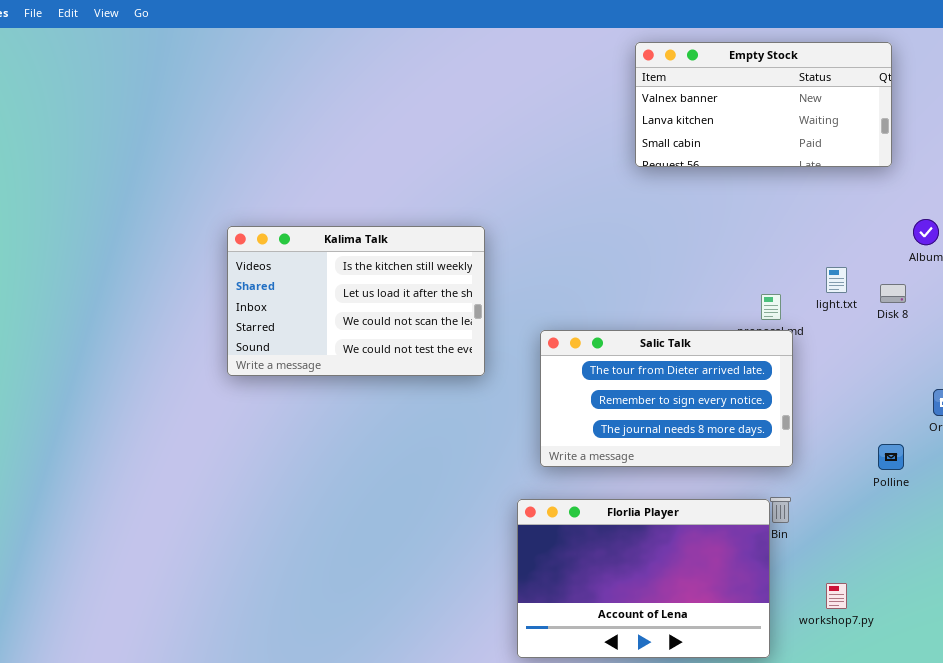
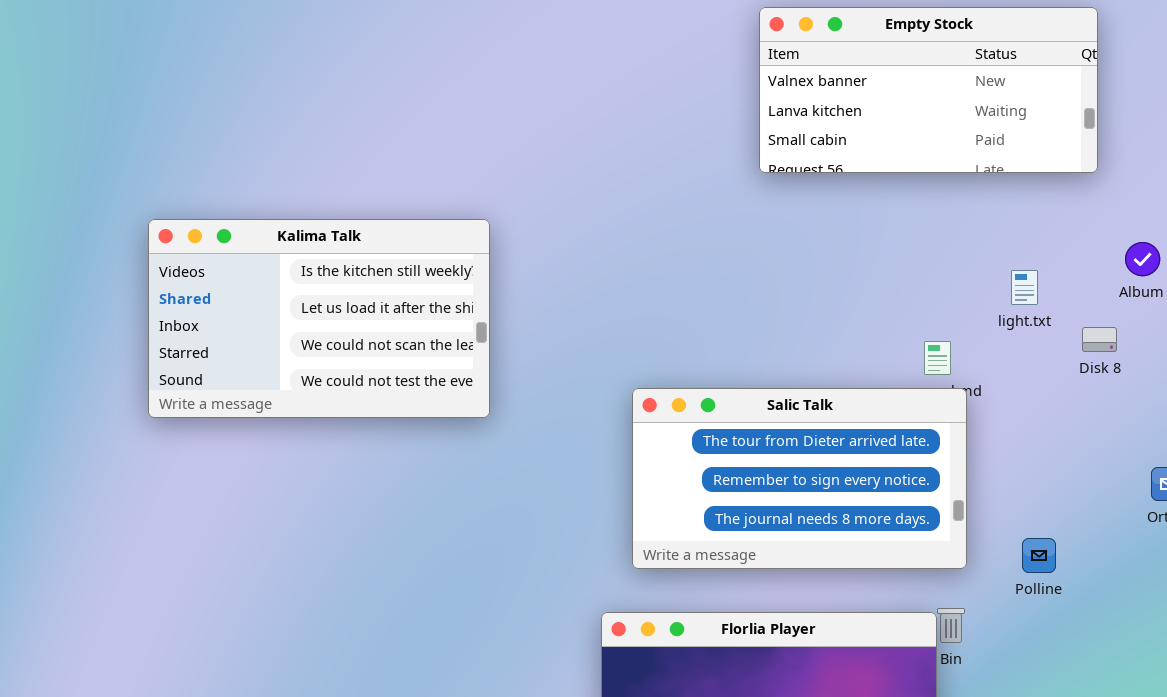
Kalima Talk: [227,226,485,376] -> [148,219,490,418], moved
light.txt: [826,267,847,293] -> [1011,270,1038,305], moved
Polline: [878,444,904,470] -> [1022,538,1056,573], moved

